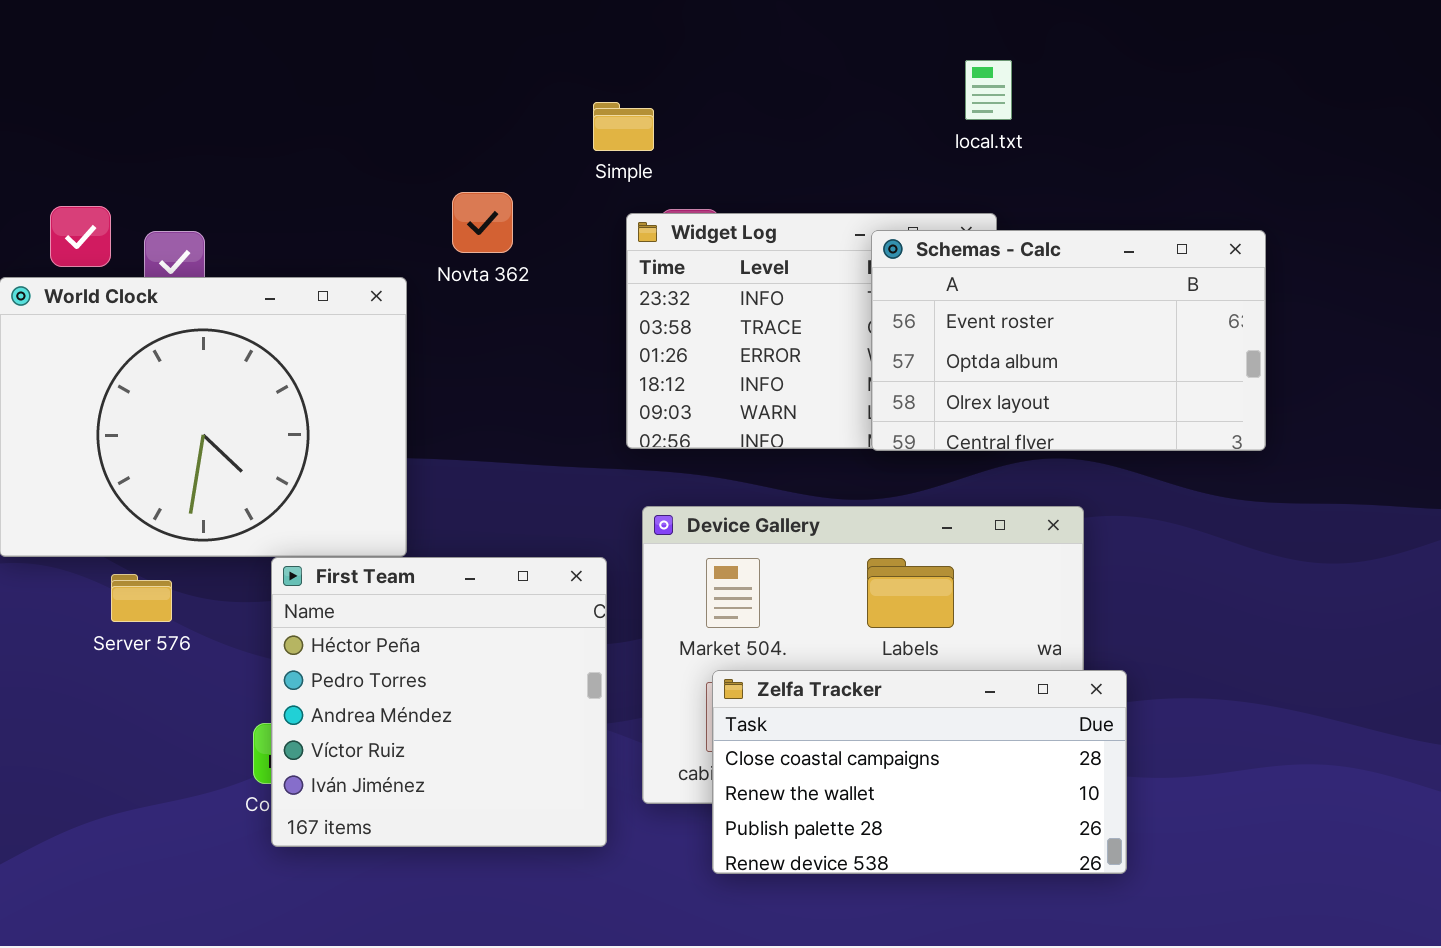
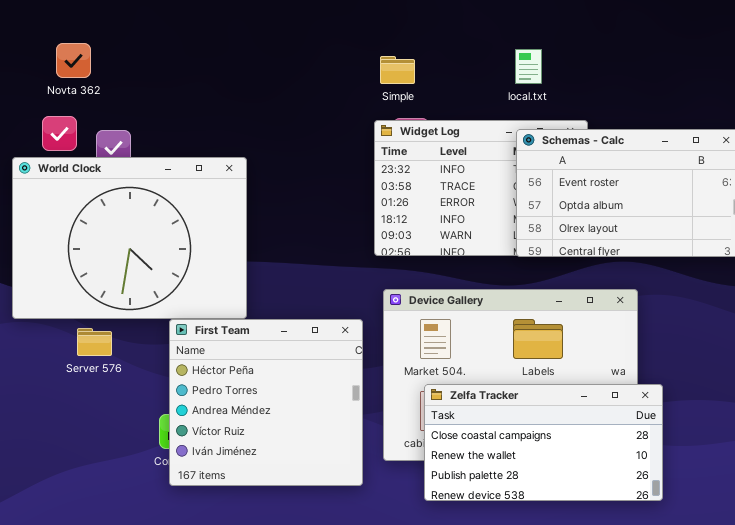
local.txt: [965,60,1012,120] -> [515,49,542,84], moved
Simple: [593,102,654,151] -> [380,56,415,84], moved
Novta 362: [452,192,513,253] -> [56,43,91,78], moved

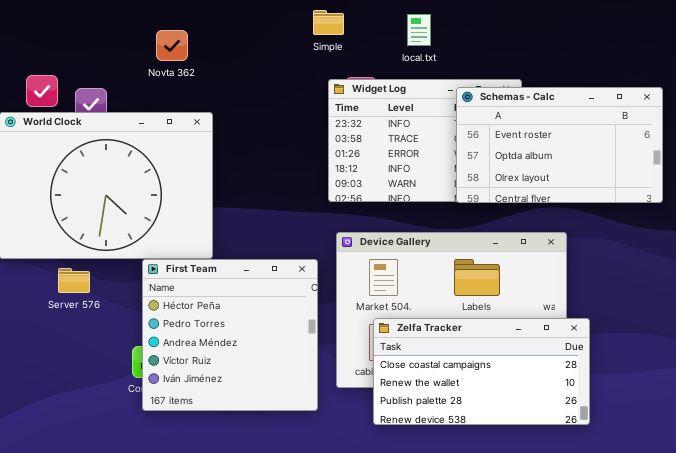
Novta 362: [56,43,91,78] -> [156,30,188,61], moved
local.txt: [515,49,542,84] -> [407,14,431,46], moved
Simple: [380,56,415,84] -> [313,10,344,35], moved

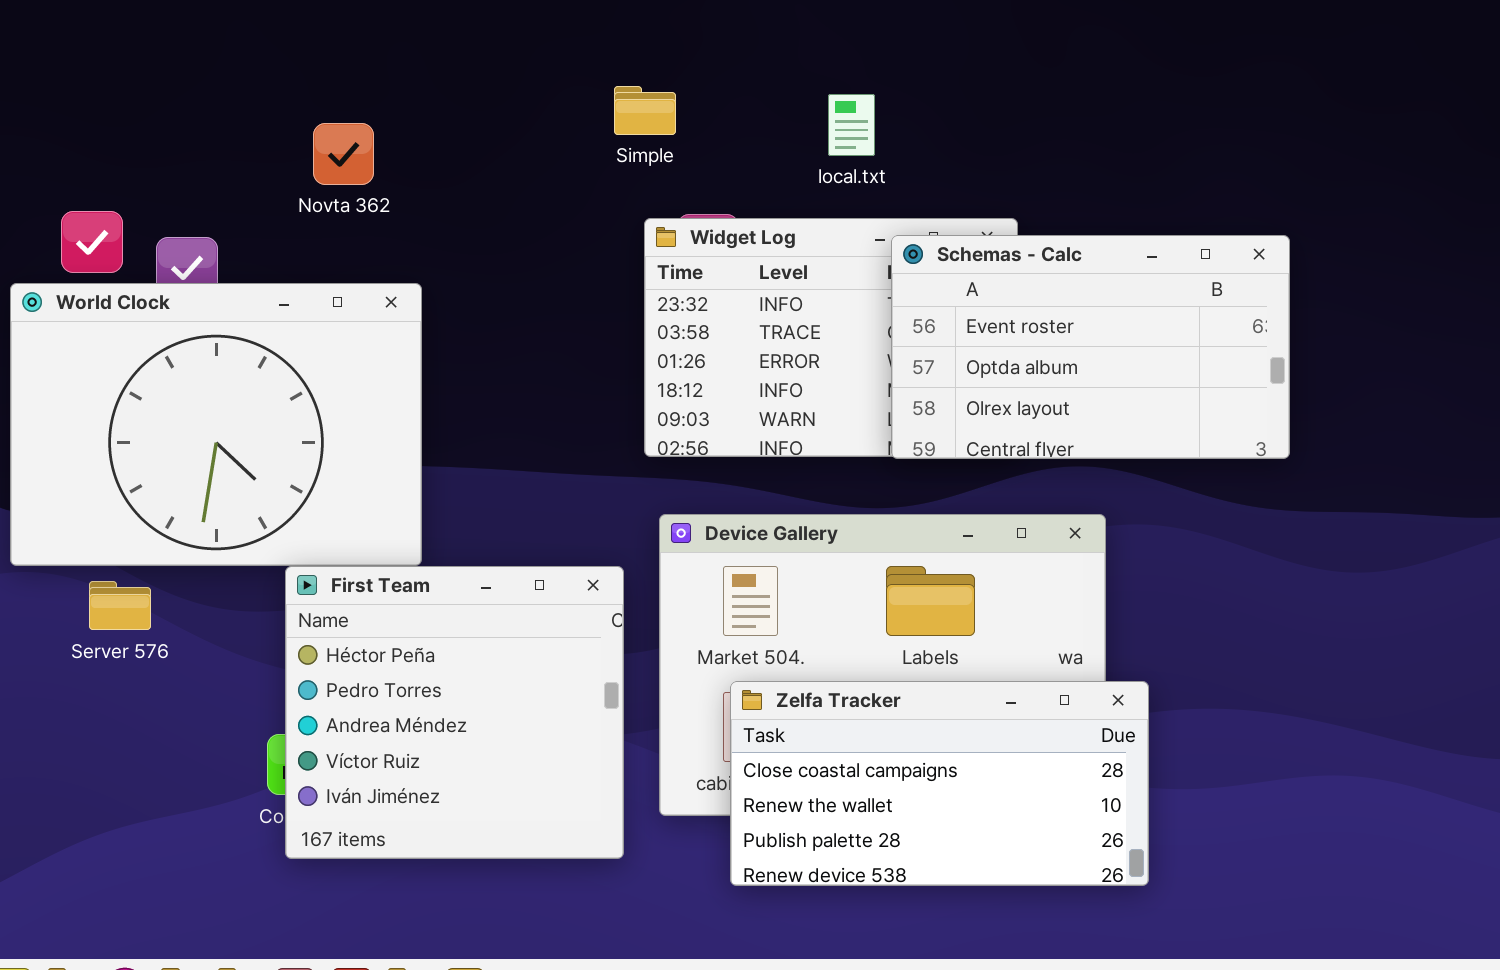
local.txt: [407,14,431,46] -> [828,94,875,156], moved
Server 576: [58,268,90,293] -> [89,581,151,630], moved

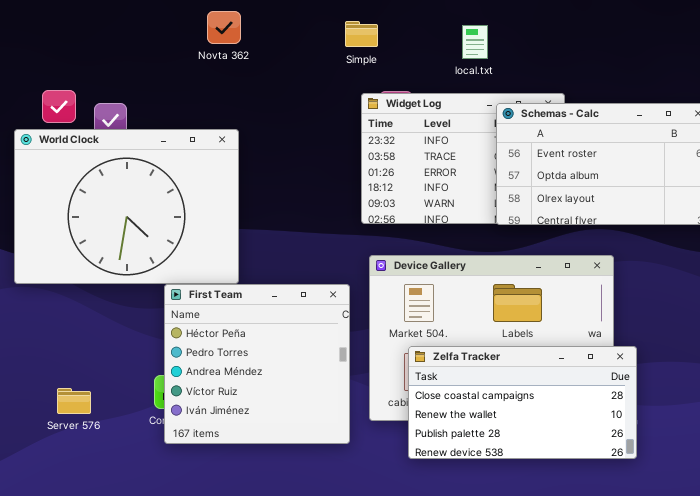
Novta 362: [313,123,374,185] -> [207,11,241,44], moved
Server 576: [89,581,151,630] -> [57,388,91,414], moved

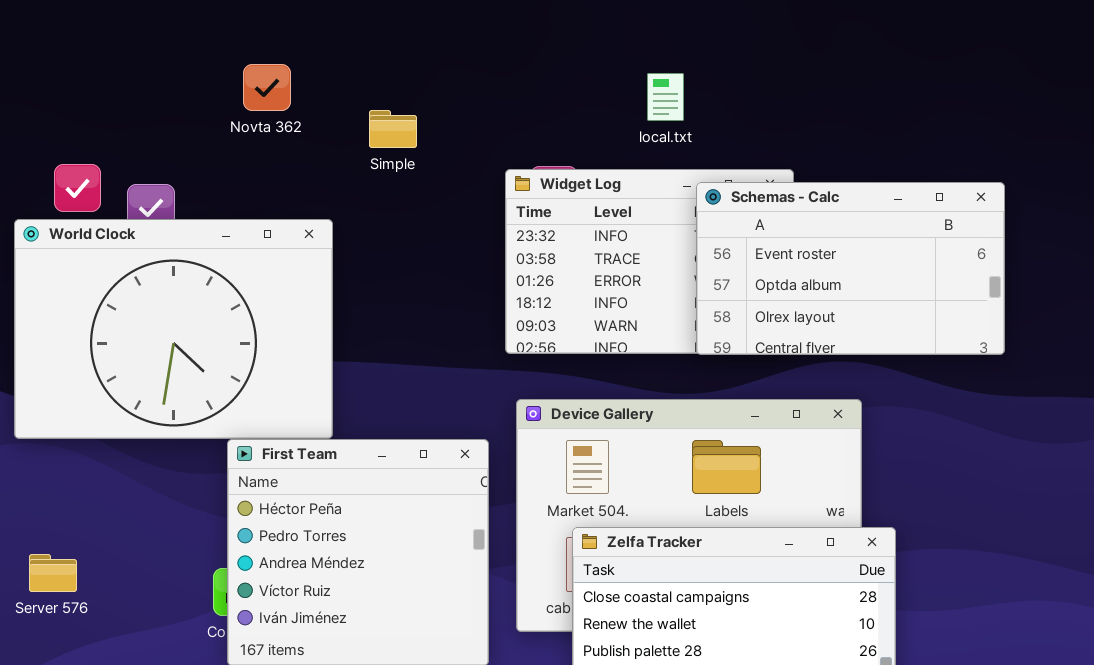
Novta 362: [207,11,241,44] -> [243,64,291,111], moved
Simple: [345,21,378,47] -> [369,110,417,148], moved
Server 576: [57,388,91,414] -> [29,554,77,592], moved

